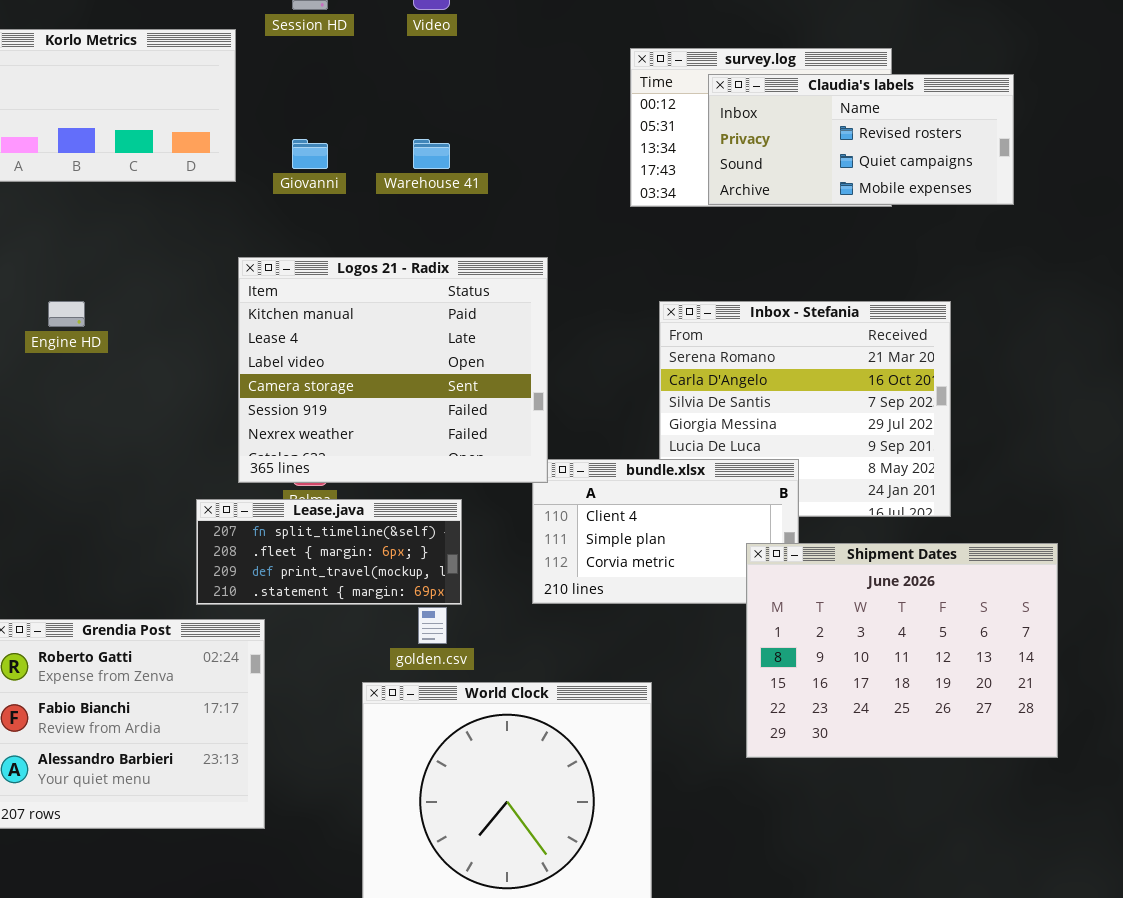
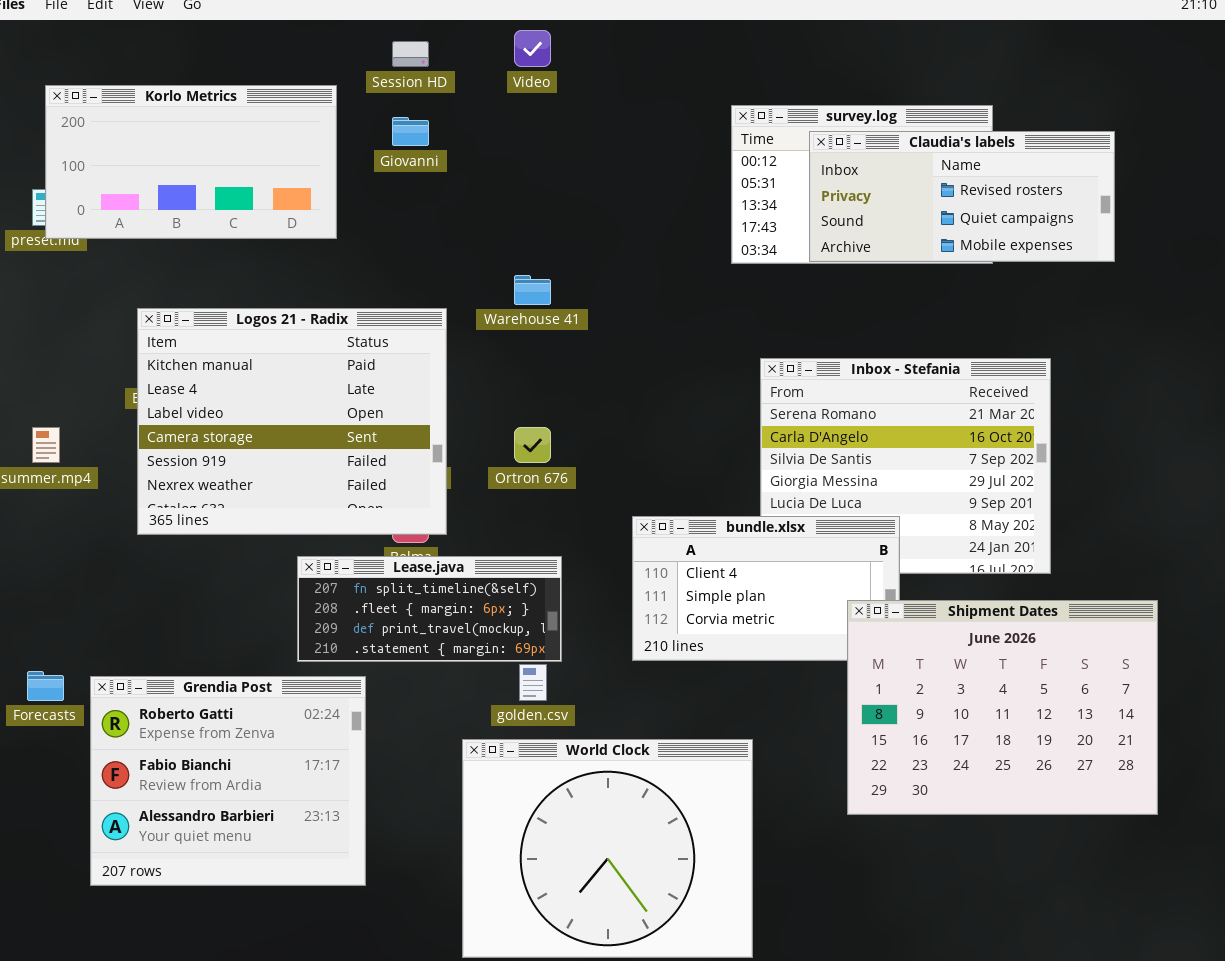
Giovanni: [292,139,328,169] -> [392,117,429,146], moved
Warehouse 41: [413,139,450,169] -> [514,275,551,305], moved
Logos 21 - Radix: [238,257,548,483] -> [137,308,447,535], moved

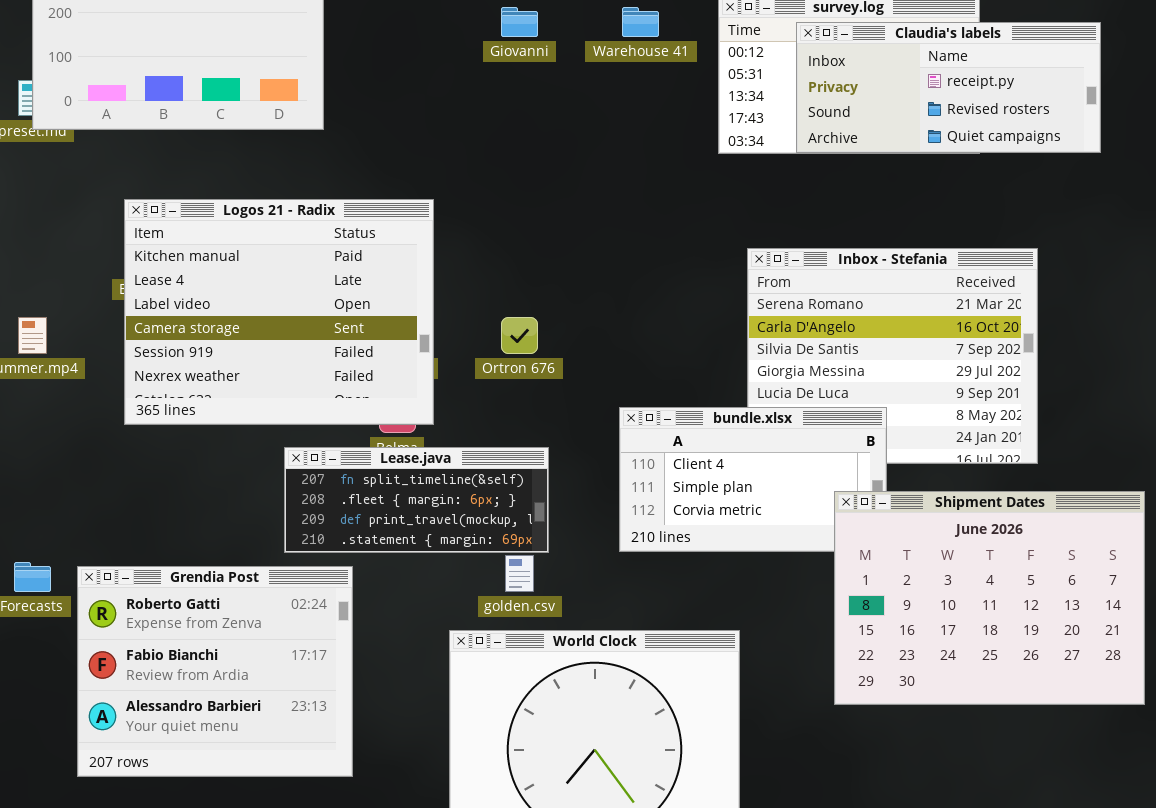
Giovanni: [392,117,429,146] -> [501,7,538,37], moved
Claudia's labels: [809,131,1115,262] -> [796,22,1101,153], scrolled up 1 row
Warehouse 41: [514,275,551,305] -> [622,7,659,37], moved

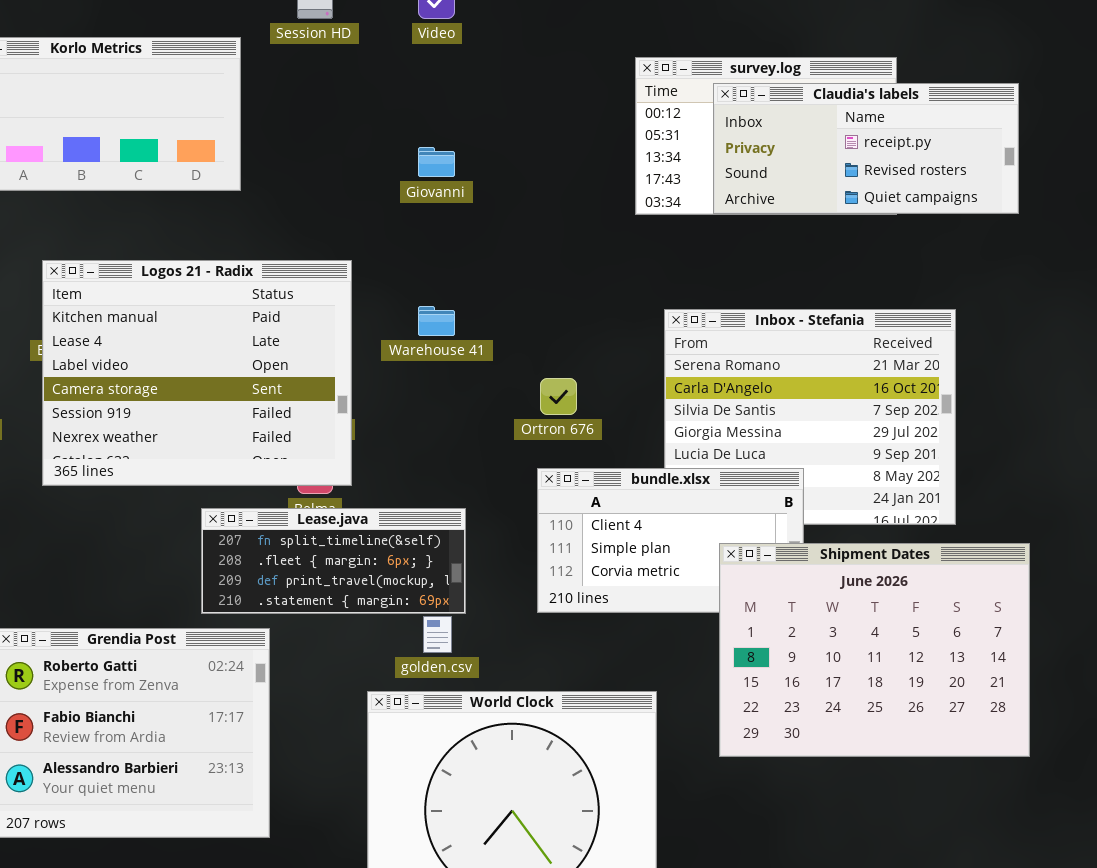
Giovanni: [501,7,538,37] -> [418,147,455,177], moved
Warehouse 41: [622,7,659,37] -> [418,306,455,336], moved
Ortron 676: [501,317,538,354] -> [540,378,577,415], moved
Shipment Dates: [834,491,1145,705] -> [719,543,1030,757], moved

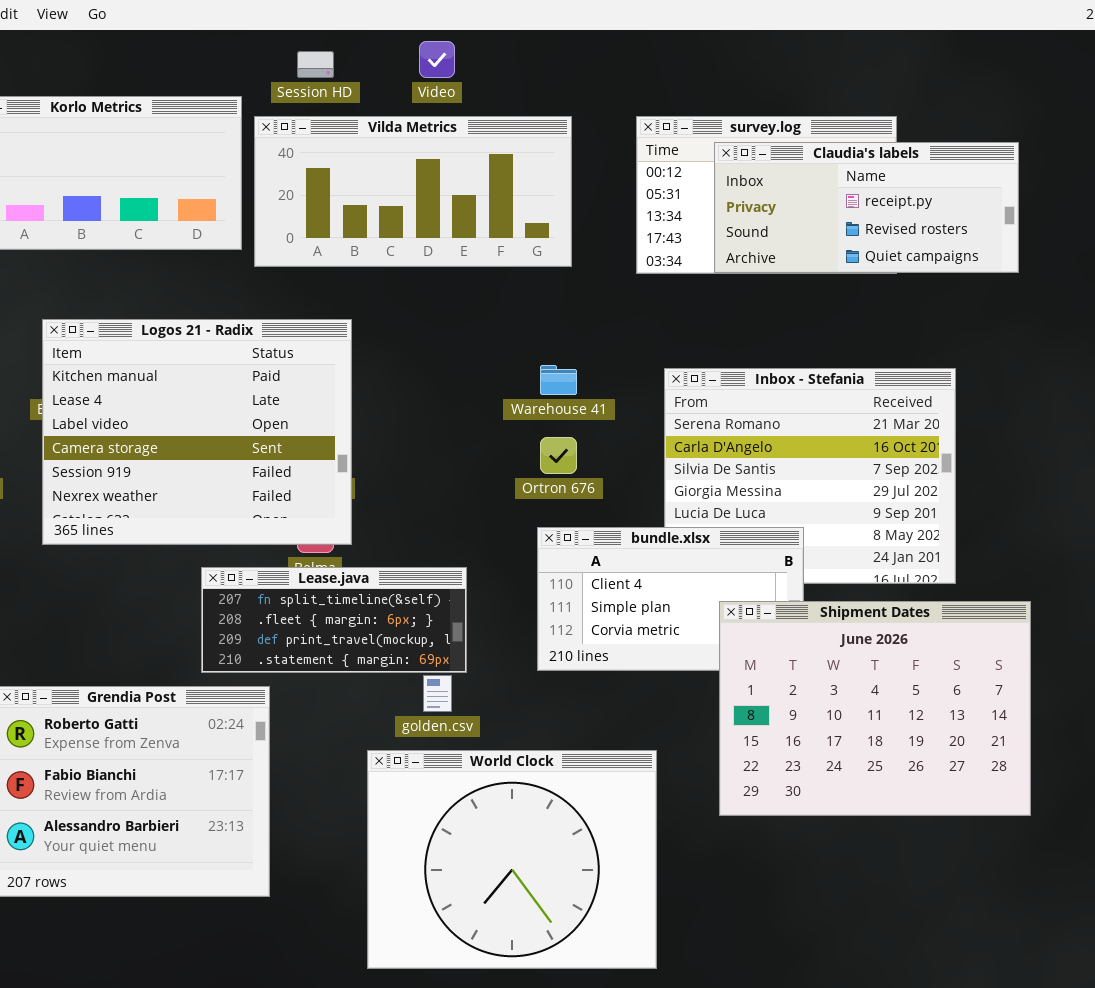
Vilda Metrics: none -> [254,116,572,267], opened
Warehouse 41: [418,306,455,336] -> [540,365,577,395], moved

